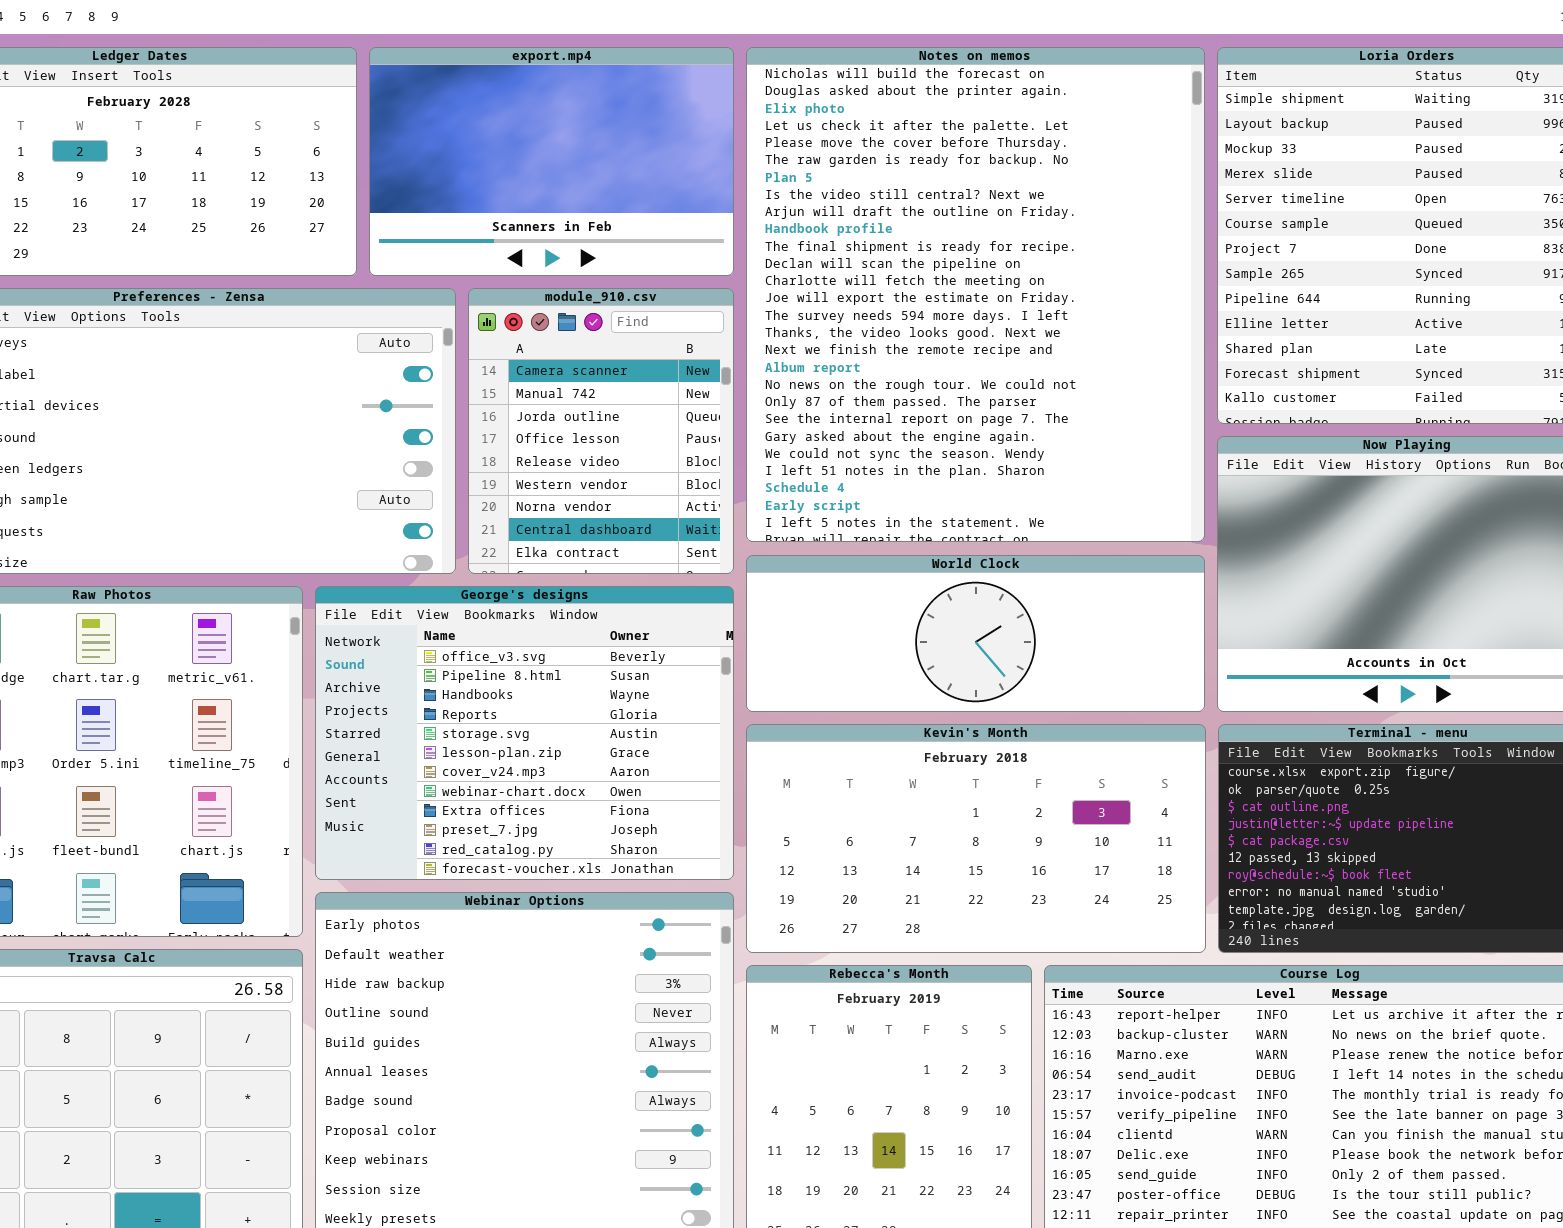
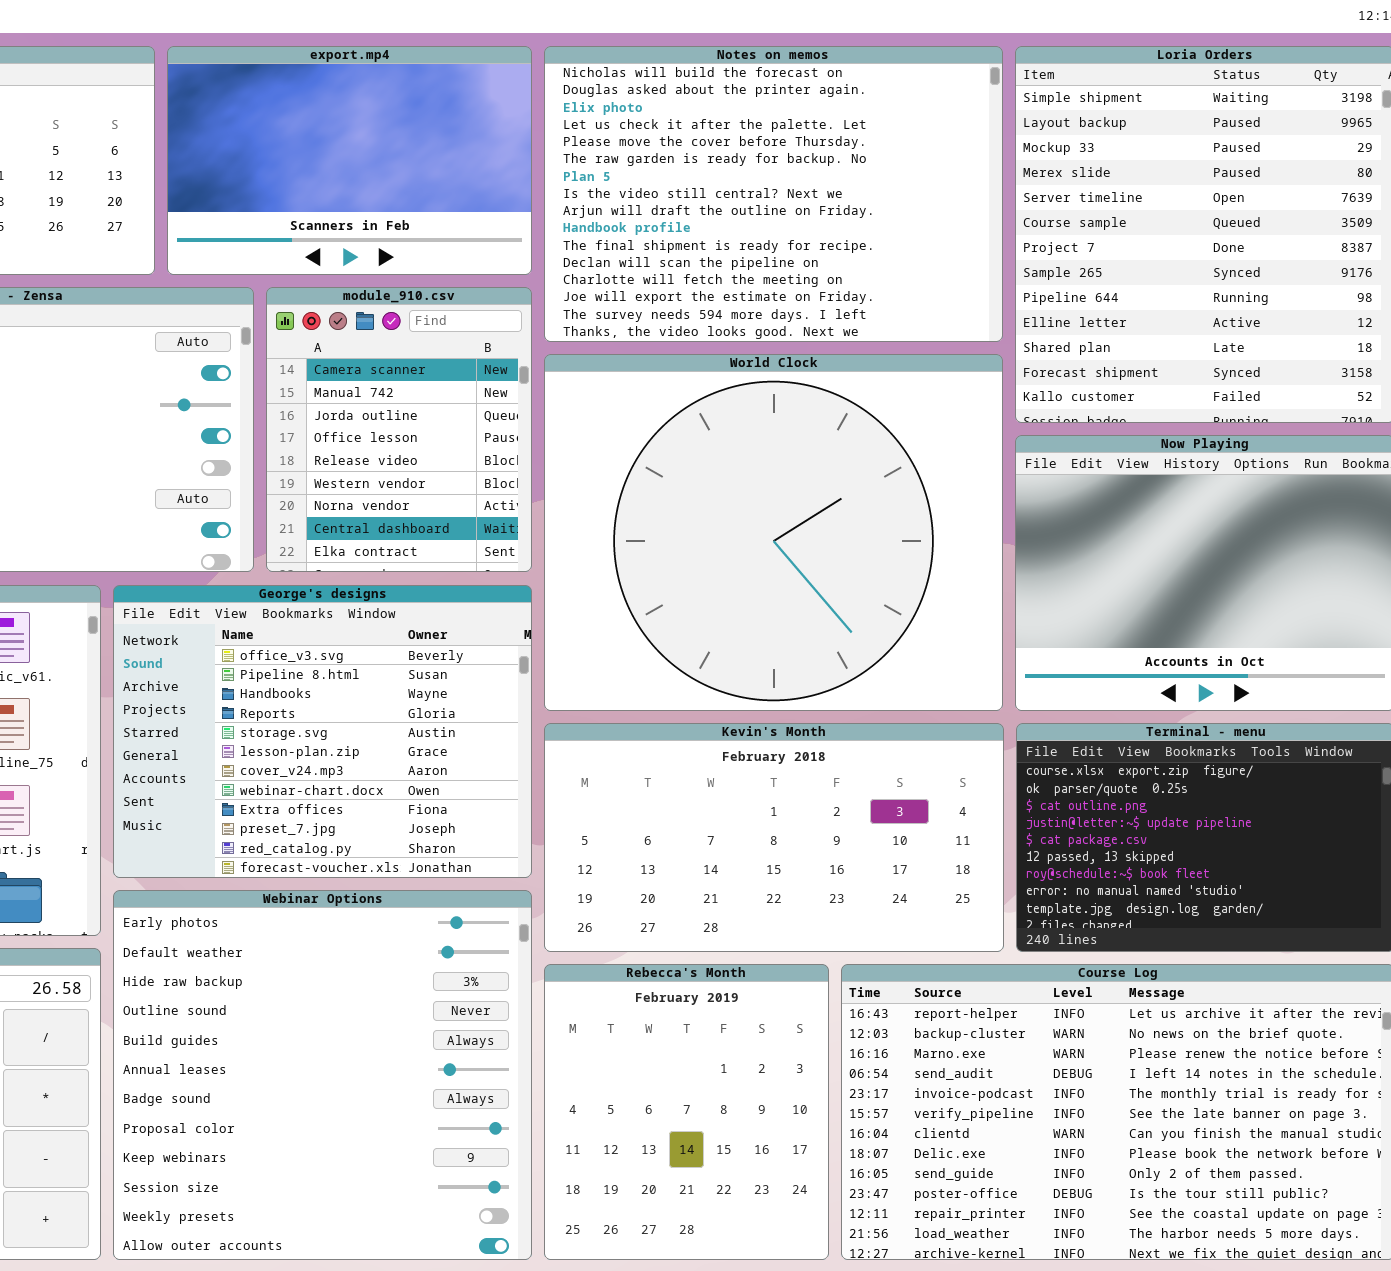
Notes on memos: [746,47,1205,542] -> [544,46,1003,342], resized
World Clock: [746,555,1205,712] -> [544,354,1003,711], resized

